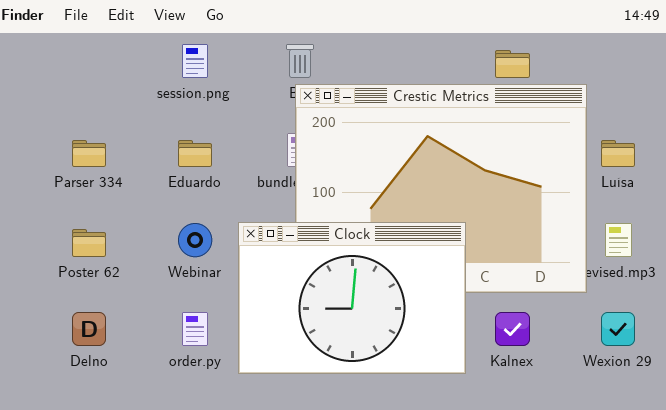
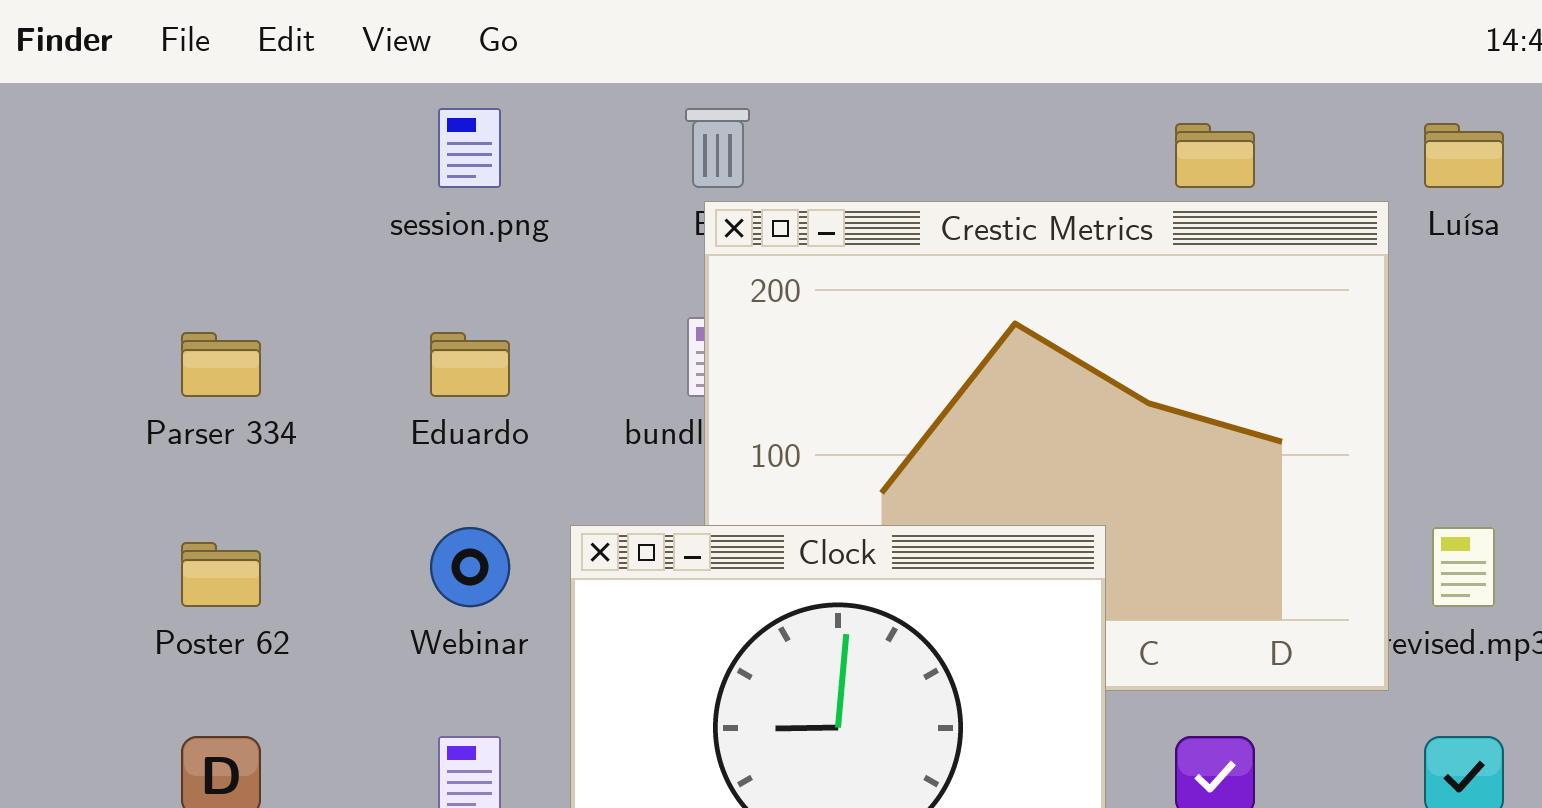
Luísa: [601,140,635,167] -> [1424,123,1504,188], moved

